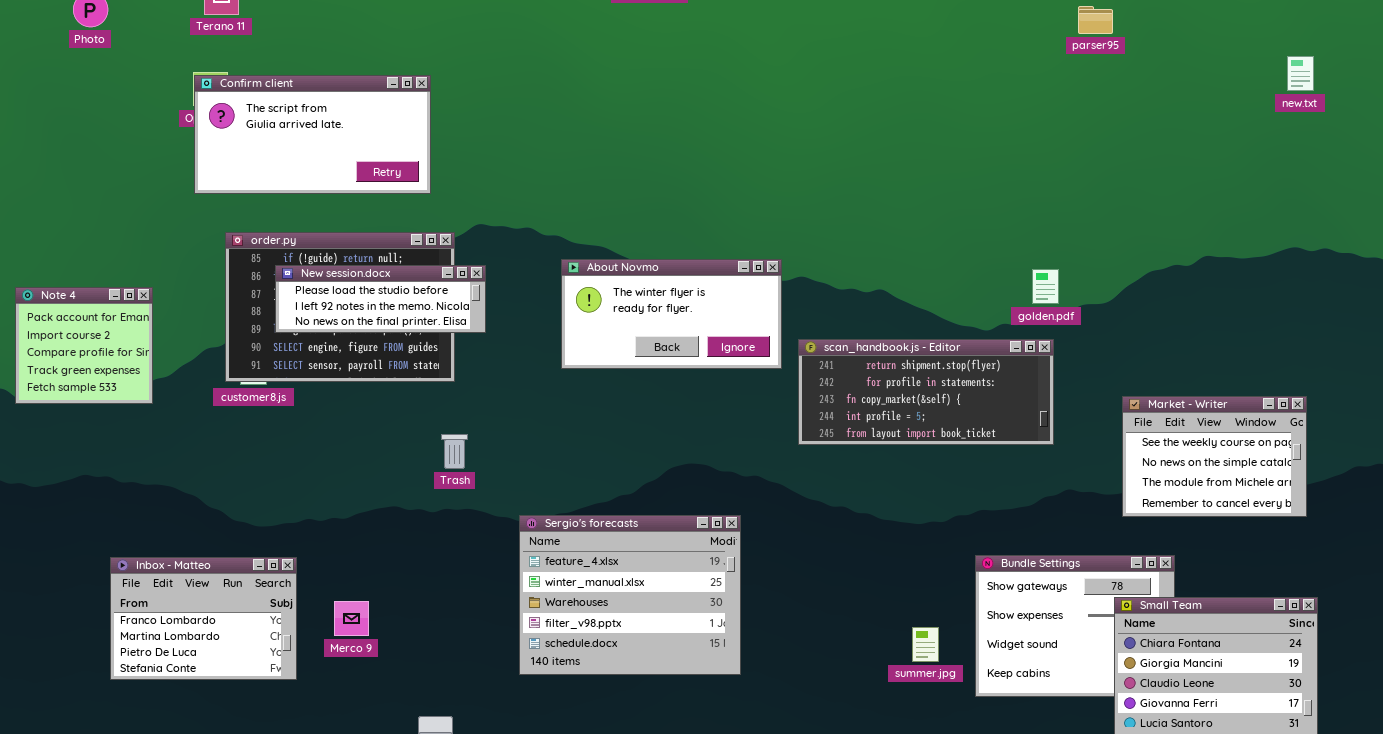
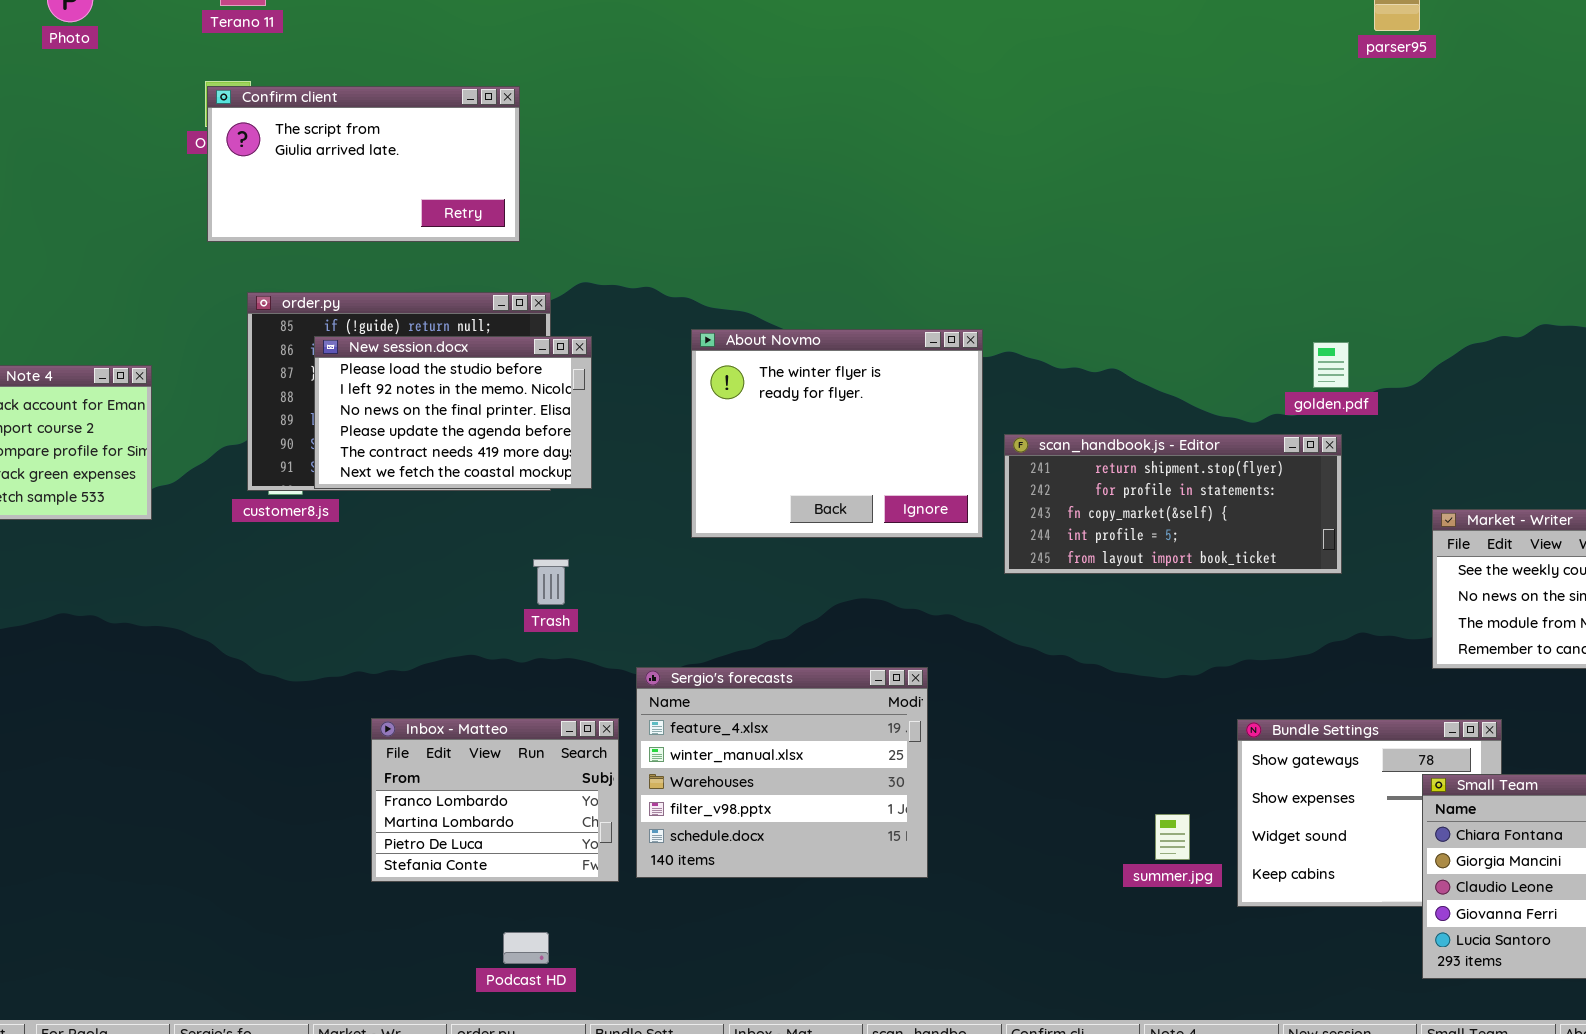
About Novmo: [561,259,782,369] -> [691,329,983,538], resized
New session.docx: [275,265,486,333] -> [314,336,592,489], resized
Inbox - Matteo: [110,557,297,680] -> [371,718,619,882], moved

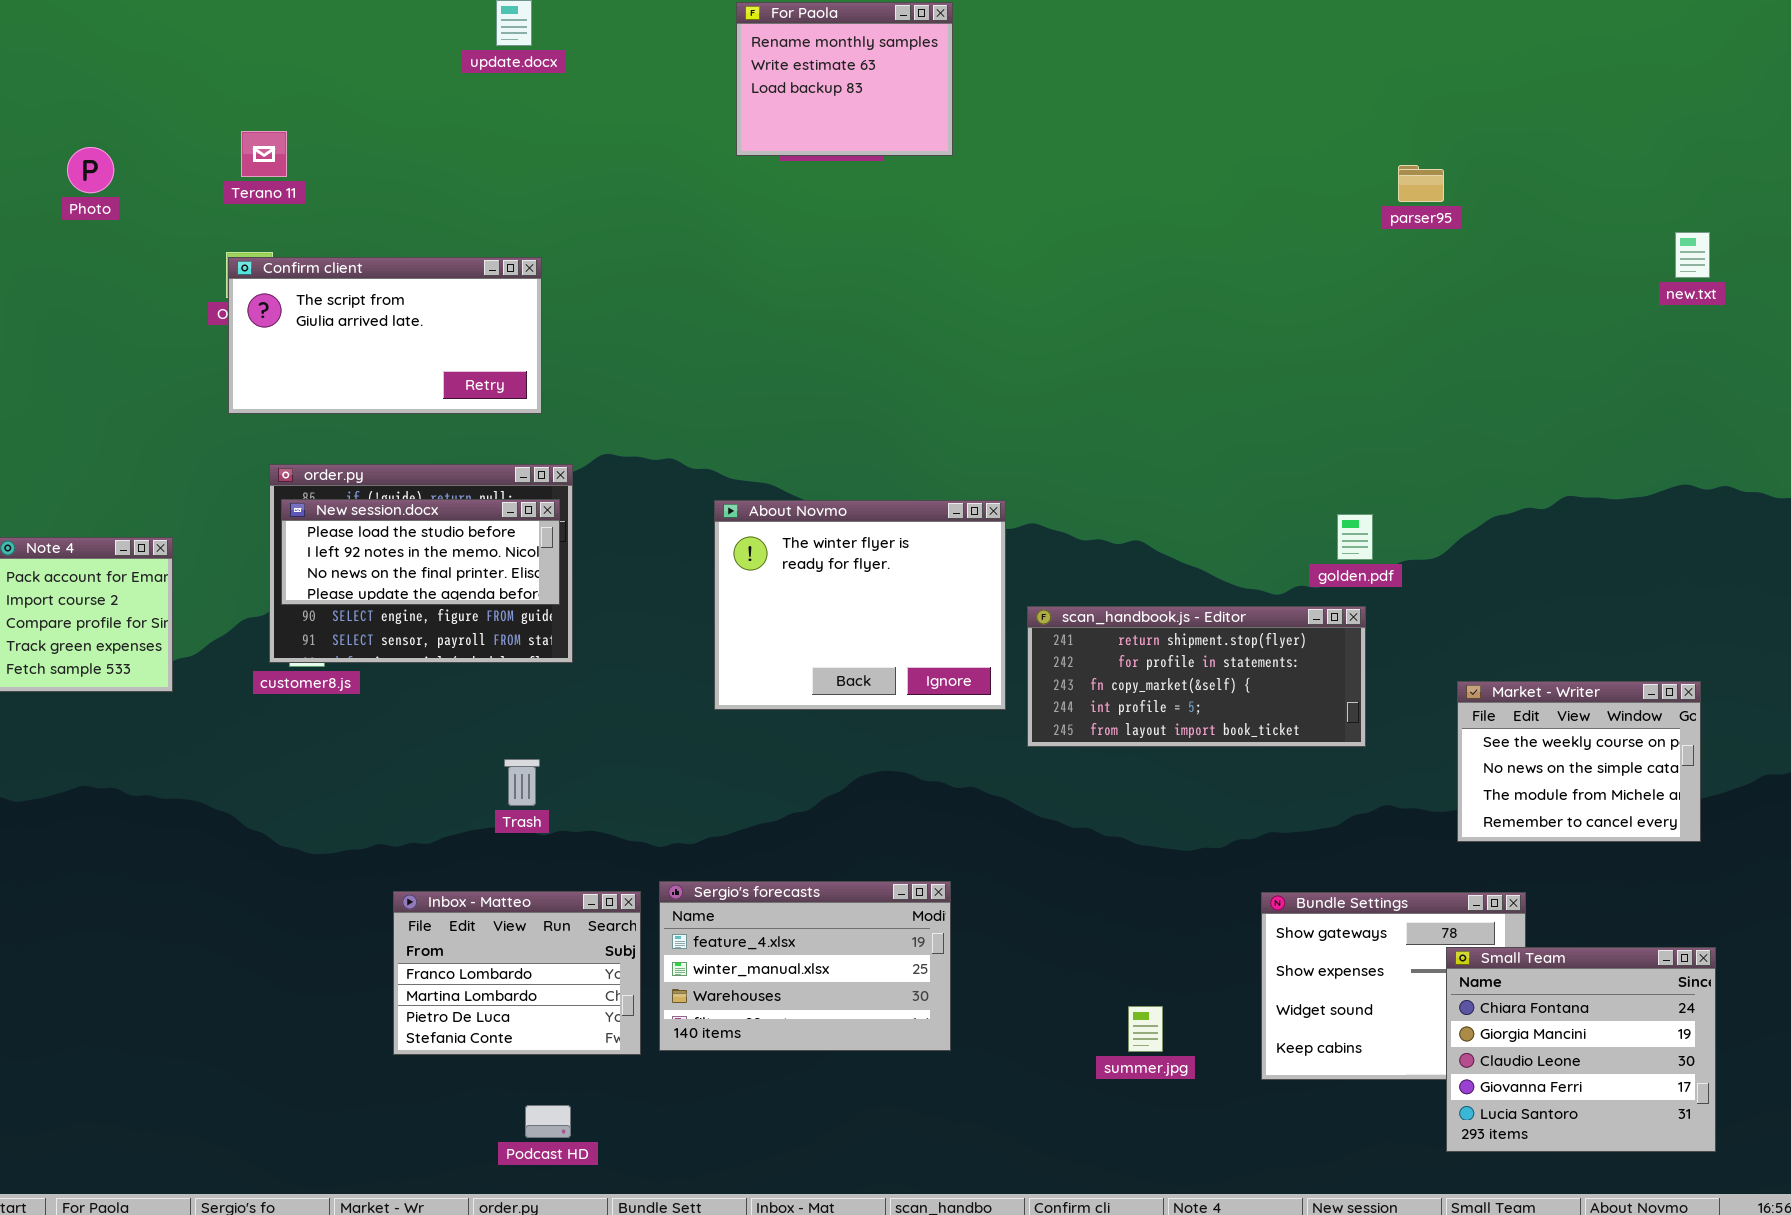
New session.docx: [314,336,592,489] -> [281,499,560,605], moved, resized
Trash: [533,559,569,605] -> [504,759,540,806], moved
Sergio's forecasts: [636,667,928,878] -> [659,881,951,1051], resized
summer.jpg: [1155,814,1190,860] -> [1128,1006,1163,1052], moved

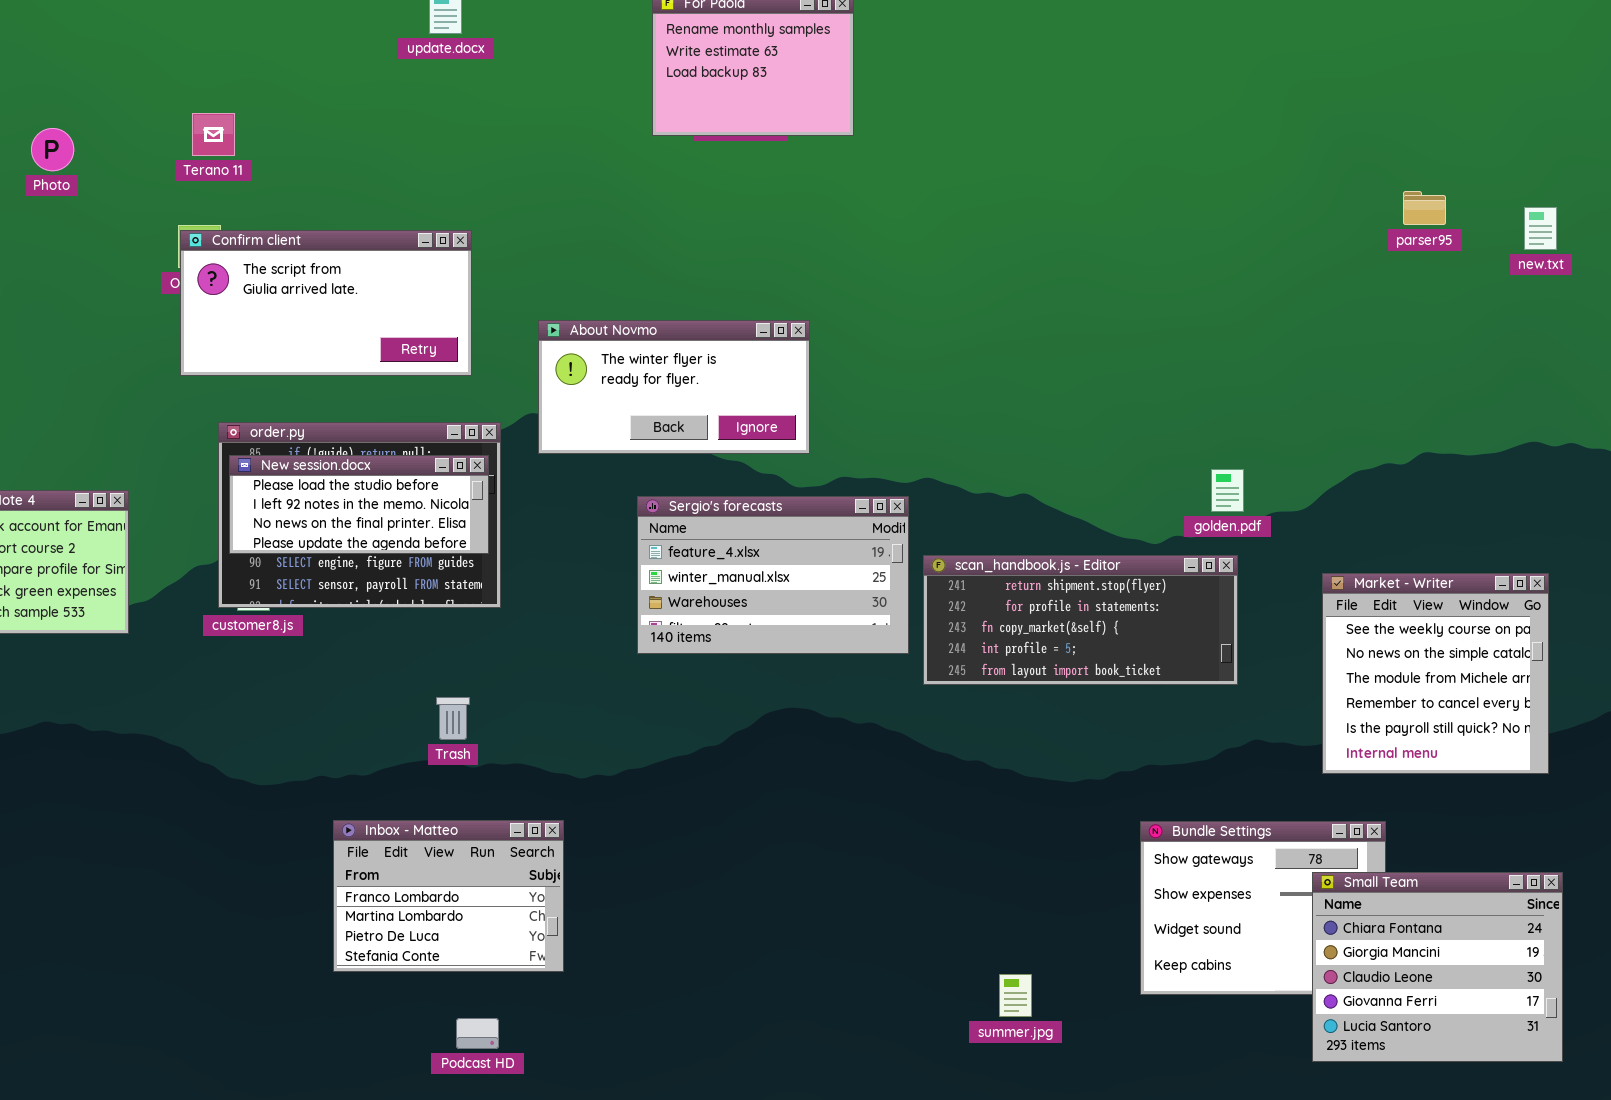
parser95: [1398,165,1444,202] -> [1403,191,1446,225], moved
About Novmo: [714,500,1006,710] -> [538,320,810,454], moved, resized
Market - Writer: [1457,681,1701,842] -> [1322,573,1549,774], resized
Sergio's forecasts: [659,881,951,1051] -> [637,496,909,654], moved
summer.jpg: [1128,1006,1163,1052] -> [999,974,1032,1017], moved

